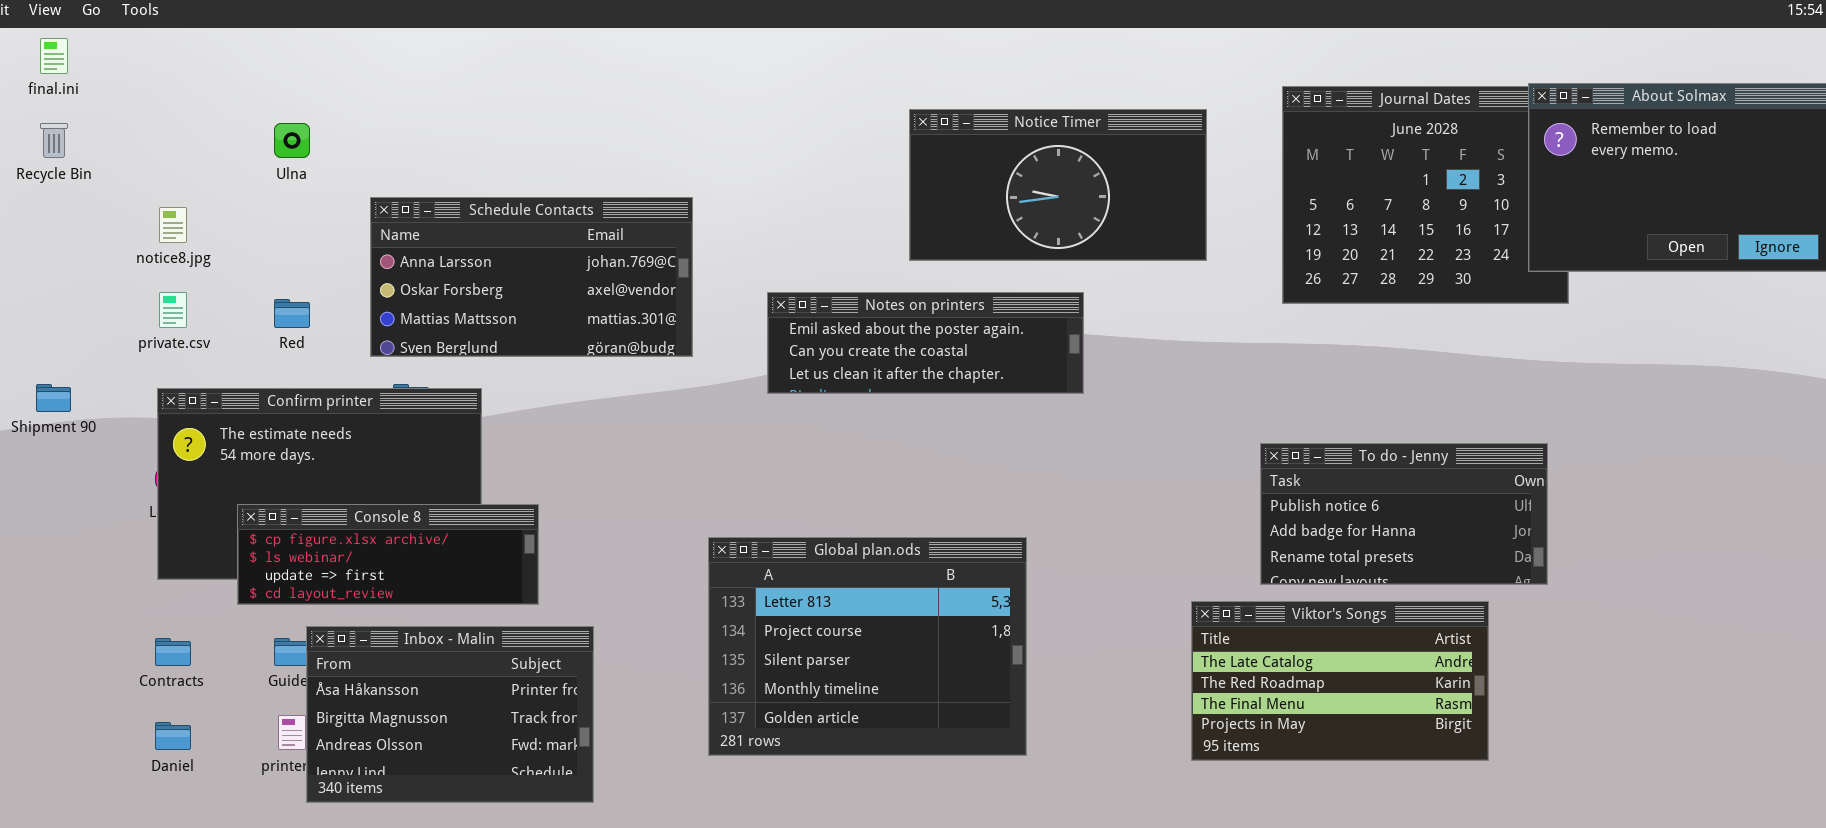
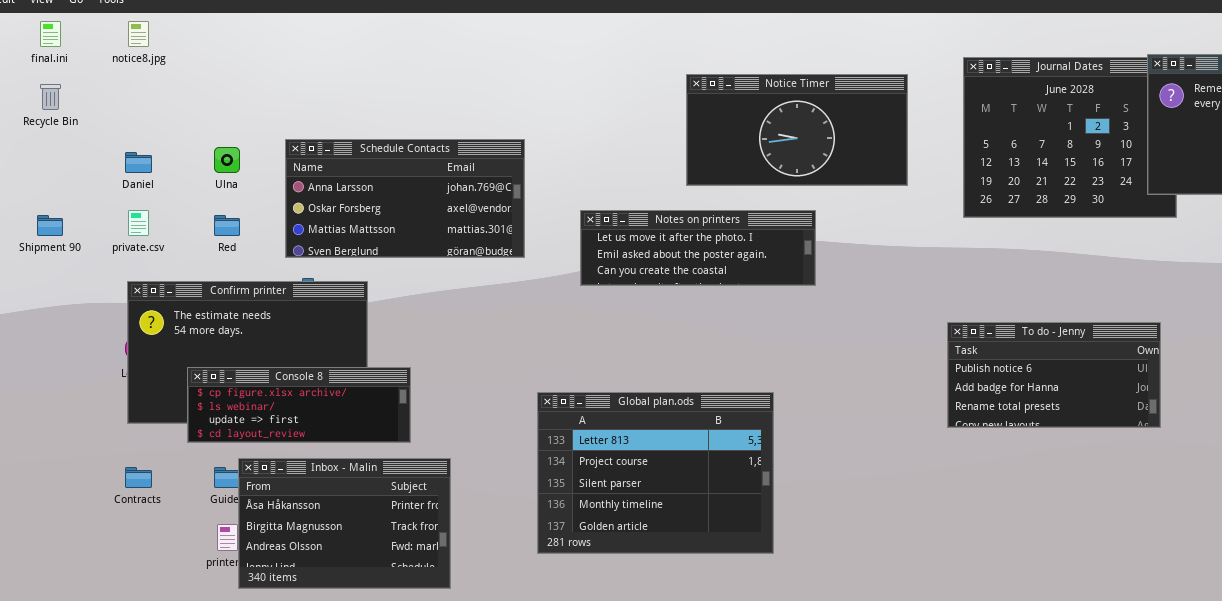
Ulna: [274,123,310,158] -> [214,147,240,173], moved
notice8.jpg: [159,207,187,243] -> [128,21,149,47], moved
Notes on printers: [767,292,1084,394] -> [580,210,816,286], scrolled up 1 row
Shipment 90: [36,384,71,412] -> [37,215,63,236], moved
Viktor's Songs: [1191,601,1489,761] -> none, closed
Daniel: [155,722,191,750] -> [125,152,152,173], moved

